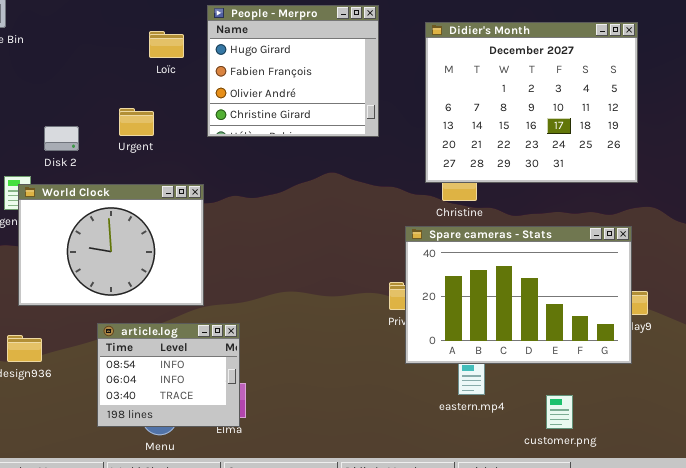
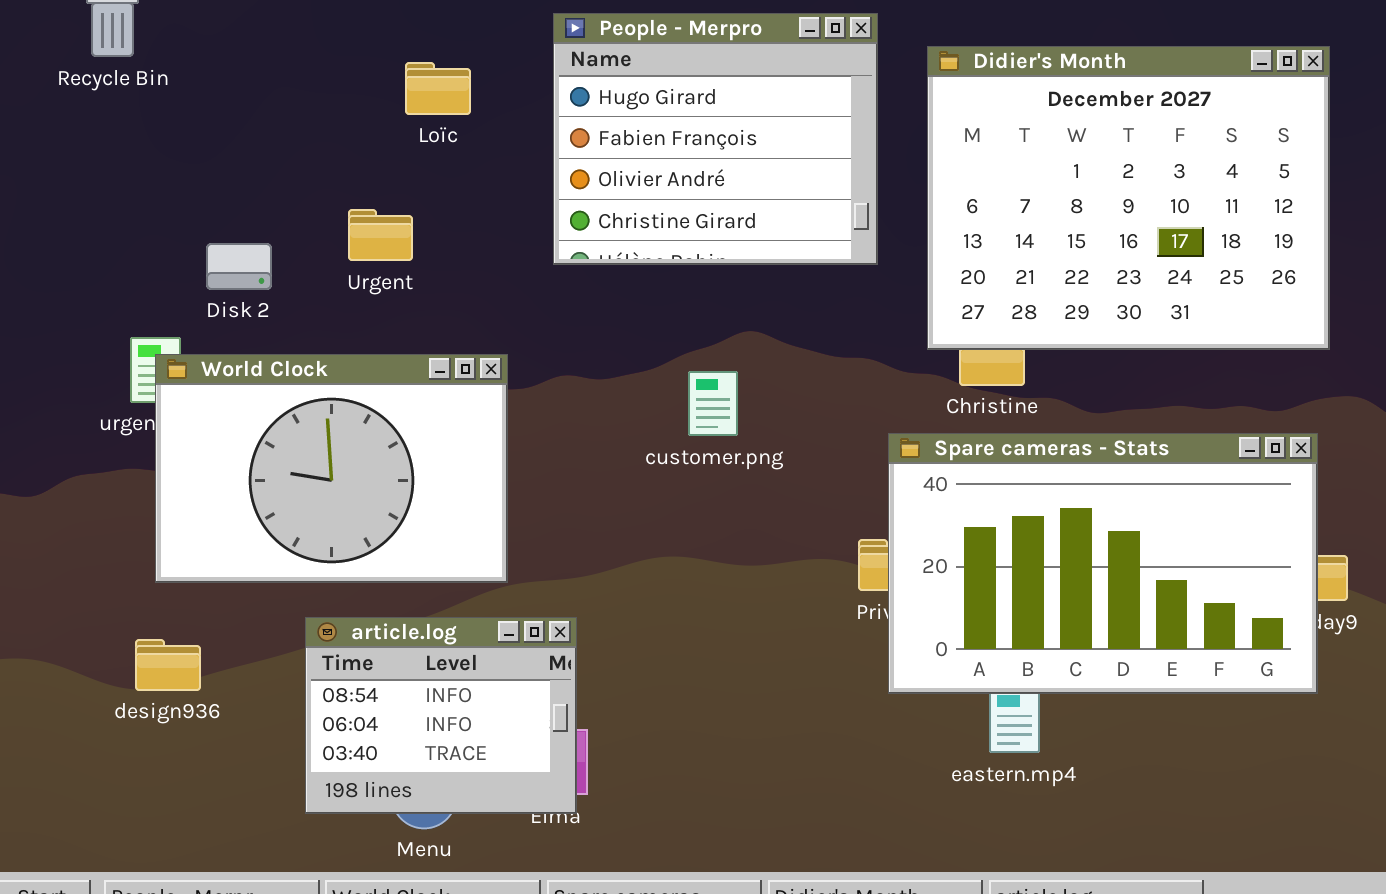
People - Merpro: [207,5,379,137] -> [553,13,878,265], moved
customer.png: [546,395,573,429] -> [688,371,738,436], moved

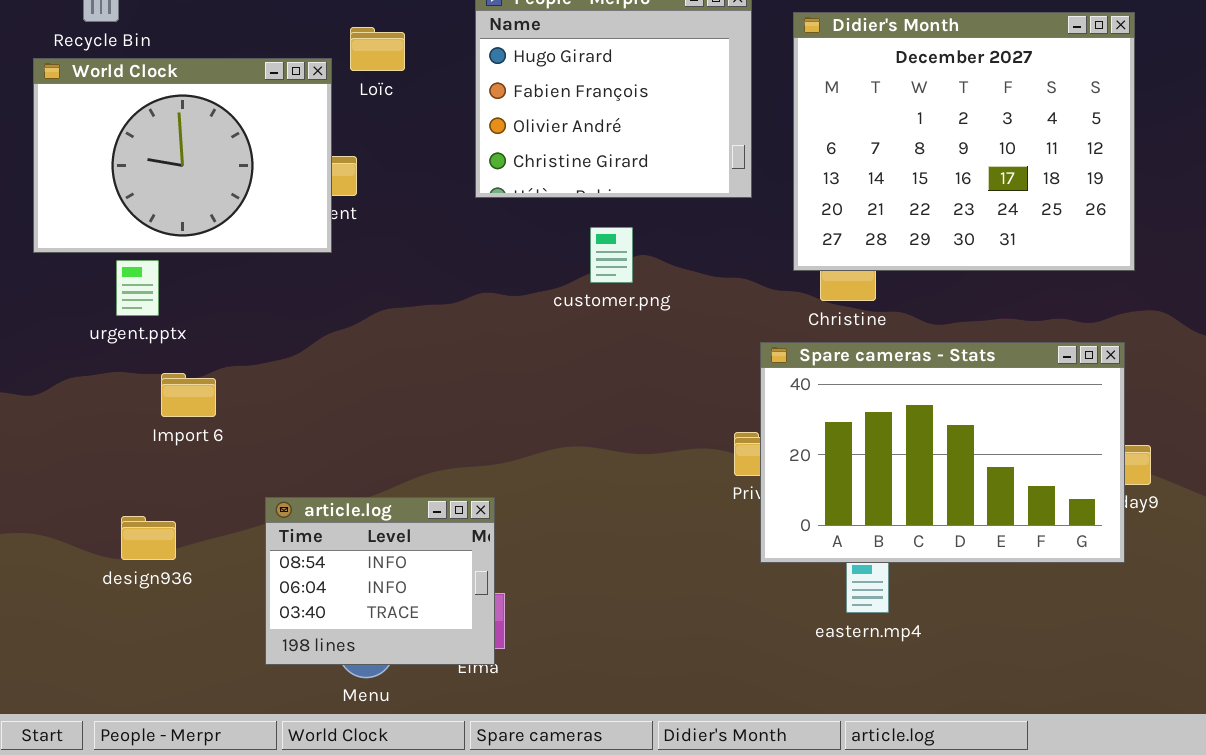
World Clock: [155,354,508,583] -> [33,58,332,253], moved
customer.png: [688,371,738,436] -> [590,227,633,283], moved

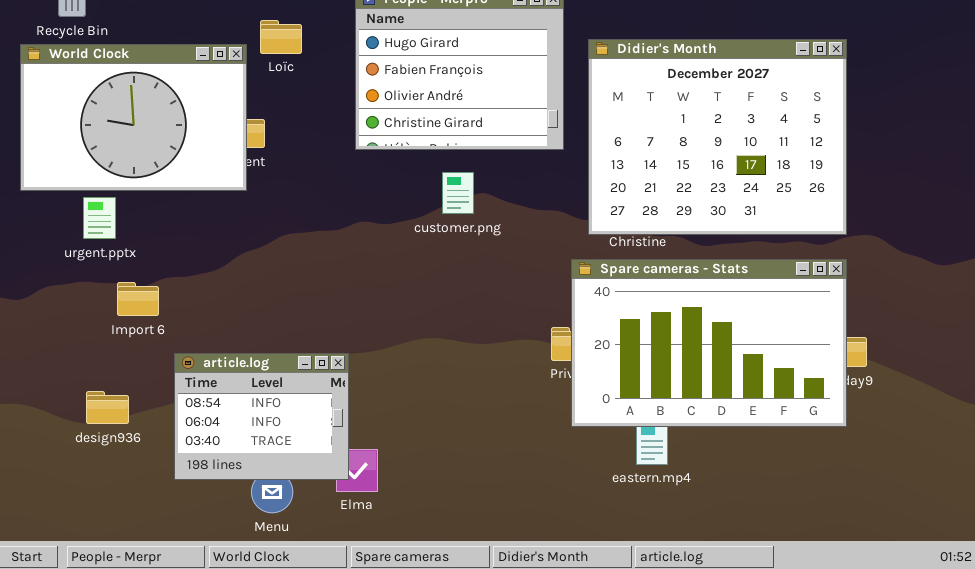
Didier's Month: [793,12,1135,271] -> [588,39,847,235], moved
article.log: [265,497,495,665] -> [174,353,349,480], moved

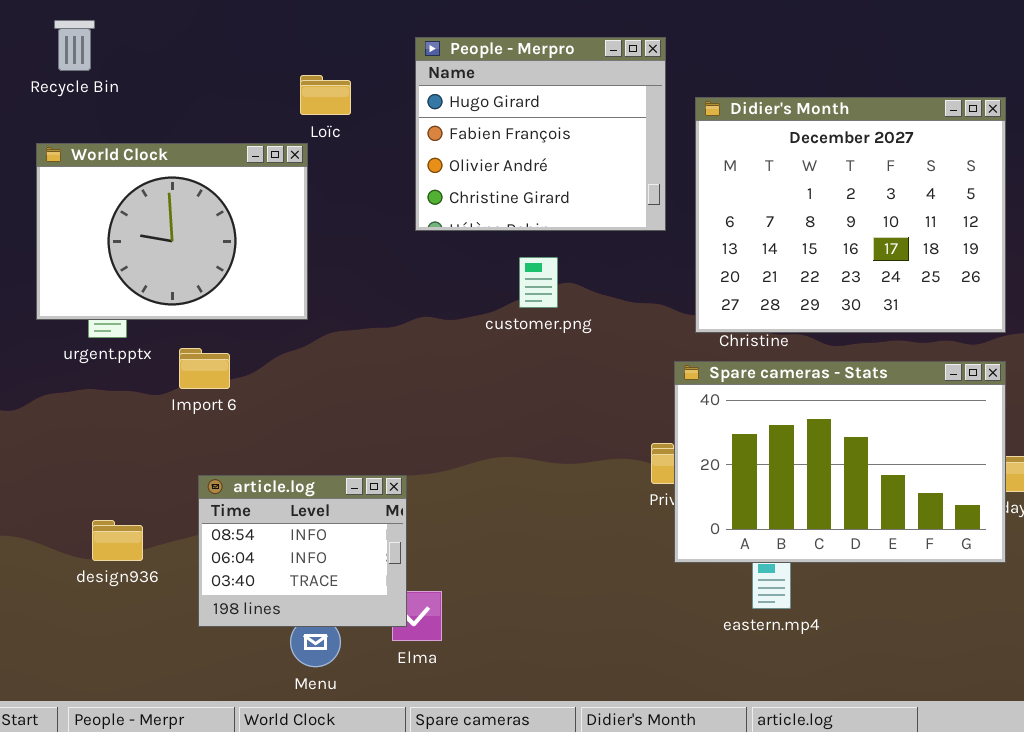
World Clock: [20,44,247,191] -> [36,143,308,320], moved
Import 6: [117,282,159,316] -> [179,348,230,389], moved

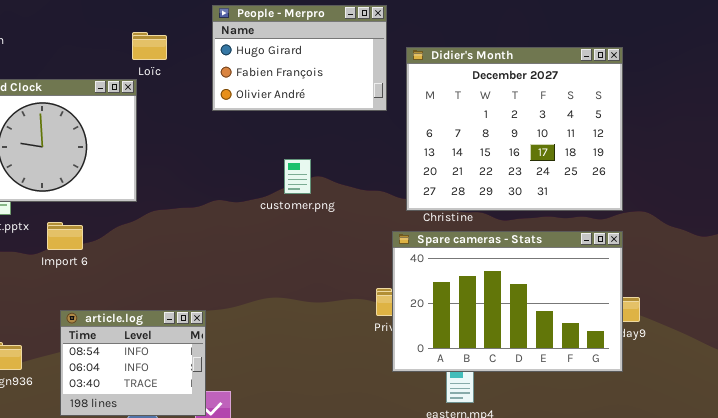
People - Merpro: [415,37,666,231] -> [212,5,387,111], resized

